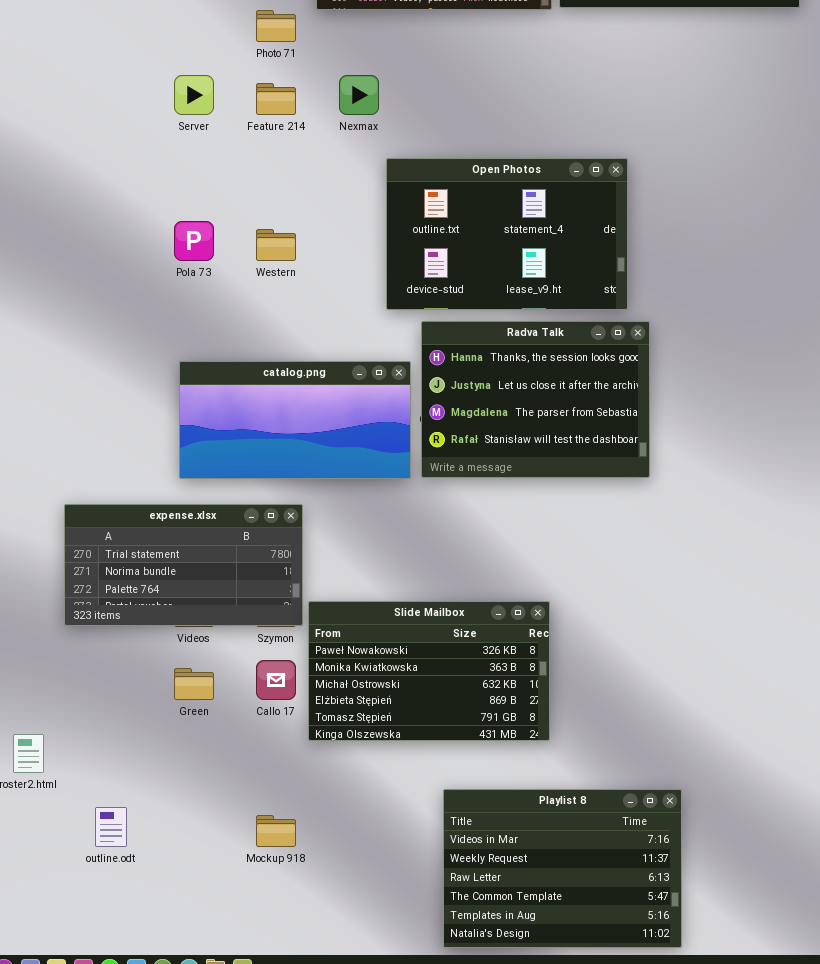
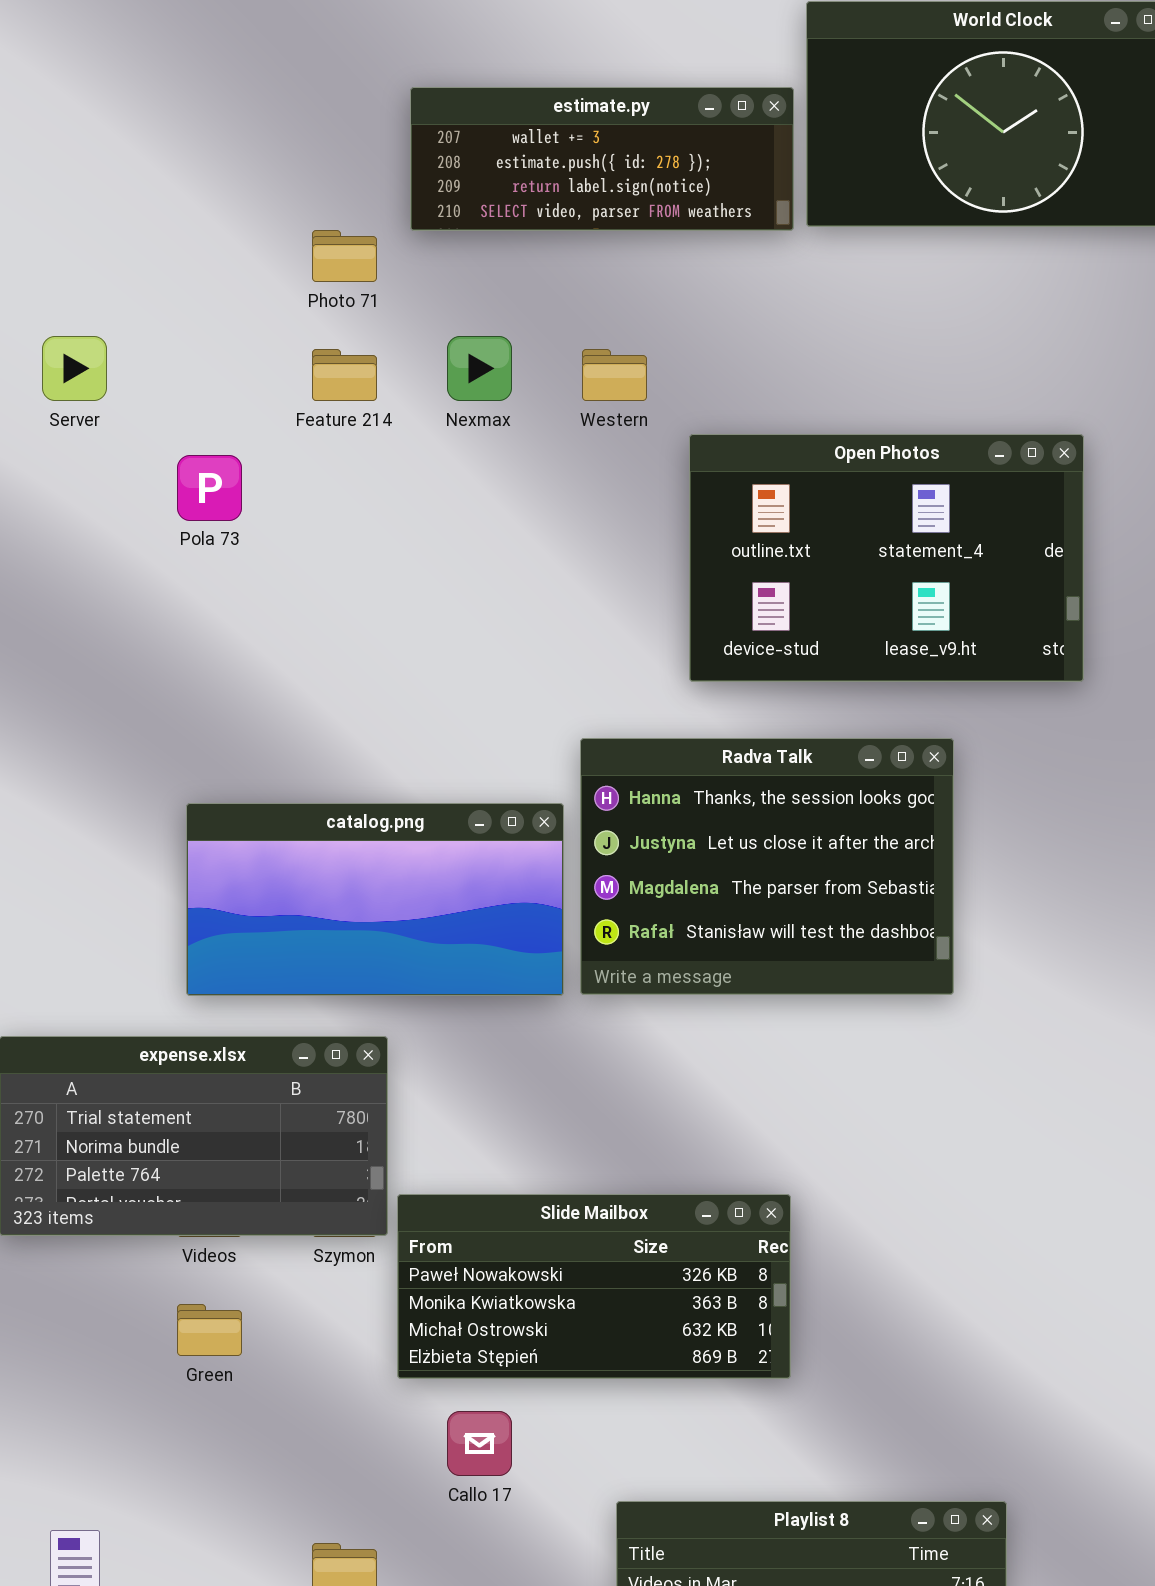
Server: [174,75,214,115] -> [42,336,107,401], moved
Open Photos: [386,158,628,310] -> [689,434,1084,682], moved
Pola 73: [174,221,214,261] -> [177,455,242,521], moved
Western: [256,229,296,261] -> [582,349,647,401], moved
Slide Mailbox: [308,601,550,741] -> [397,1194,791,1379], resized
Callo 17: [256,660,296,700] -> [447,1411,512,1476], moved

